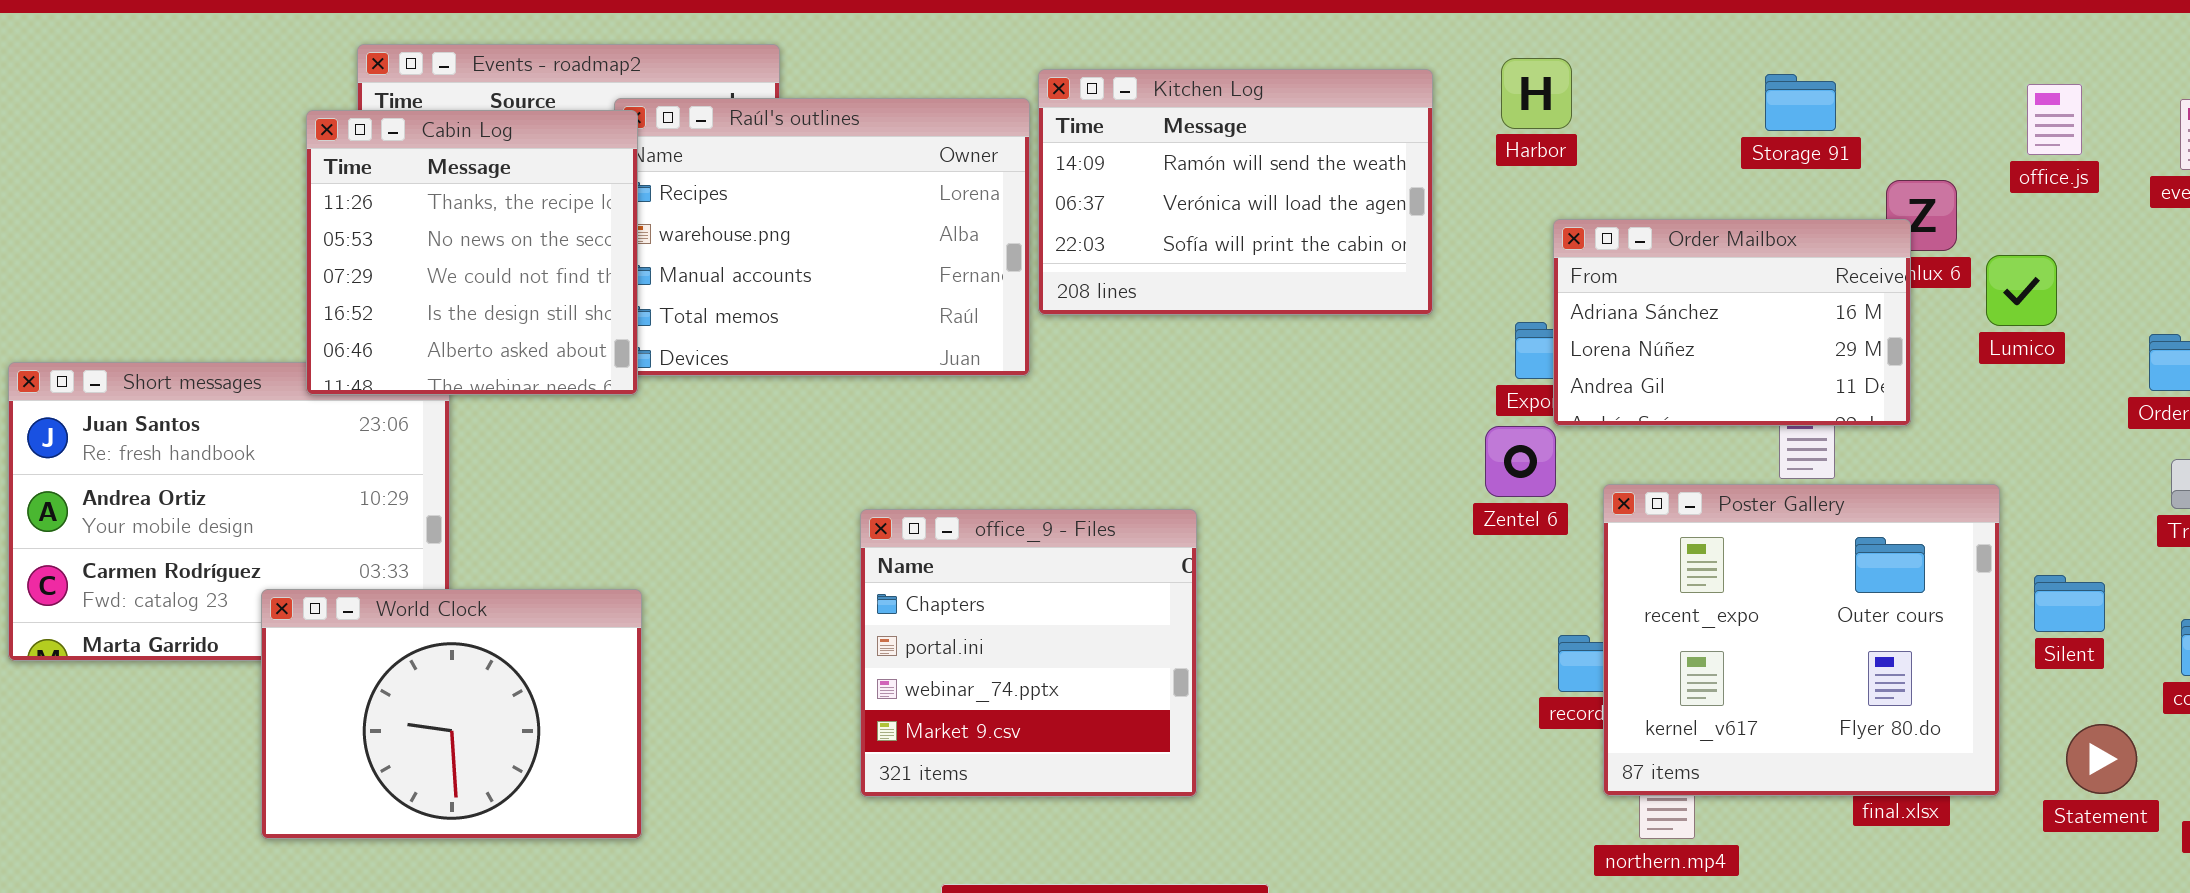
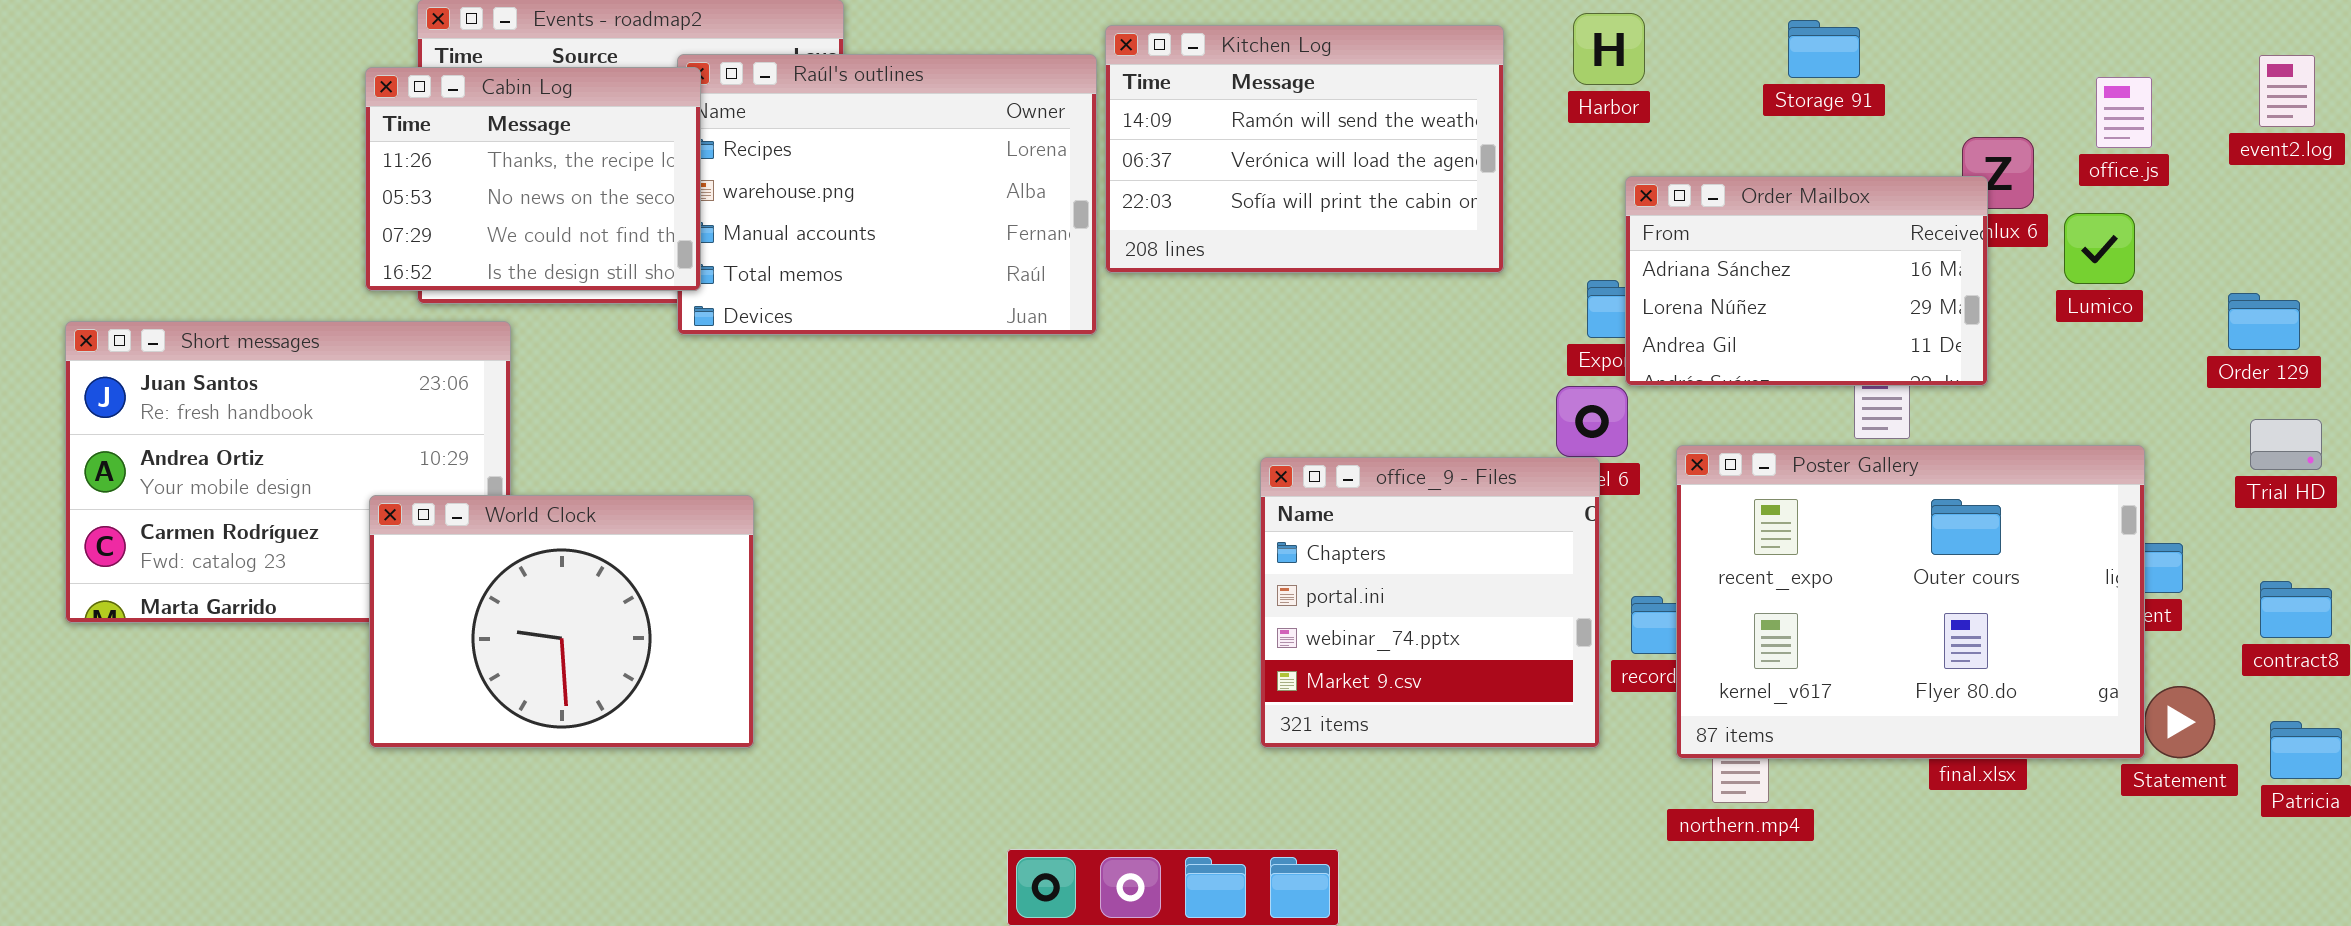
Storage 91: [1765,74,1836,131] -> [1788,20,1860,78], moved
office.js: [2027,84,2082,155] -> [2096,77,2152,148], moved
Cabin Log: [306,110,638,395] -> [365,67,701,291], resized
Poster Gallery: [1603,484,2000,796] -> [1676,445,2145,759], resized
office_9 - Files: [860,509,1197,797] -> [1260,457,1600,748], moved
World Clock: [261,589,642,839] -> [369,495,754,748], moved

